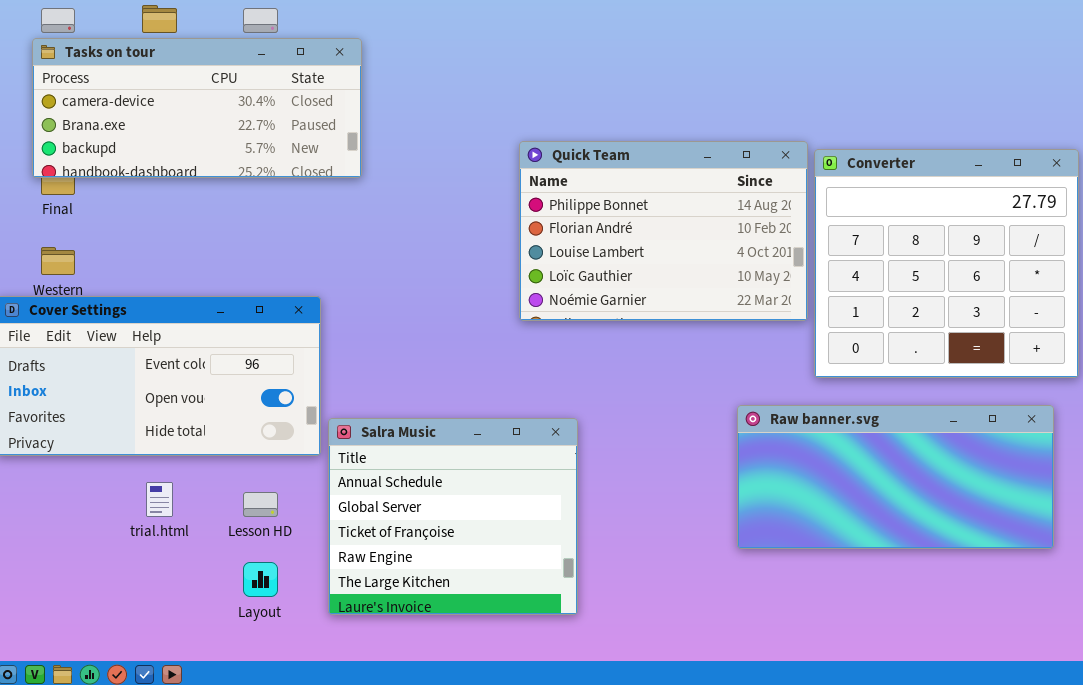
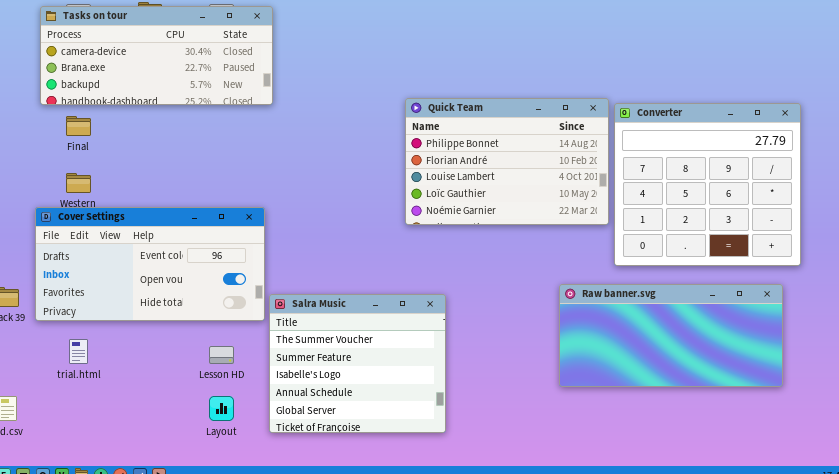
Tasks on tour: [32,38,362,178] -> [40,6,273,105], moved
Salra Music: [328,418,578,615] -> [269,294,446,433], scrolled up 3 rows
trial.html: [146,482,173,517] -> [69,339,88,364], moved

